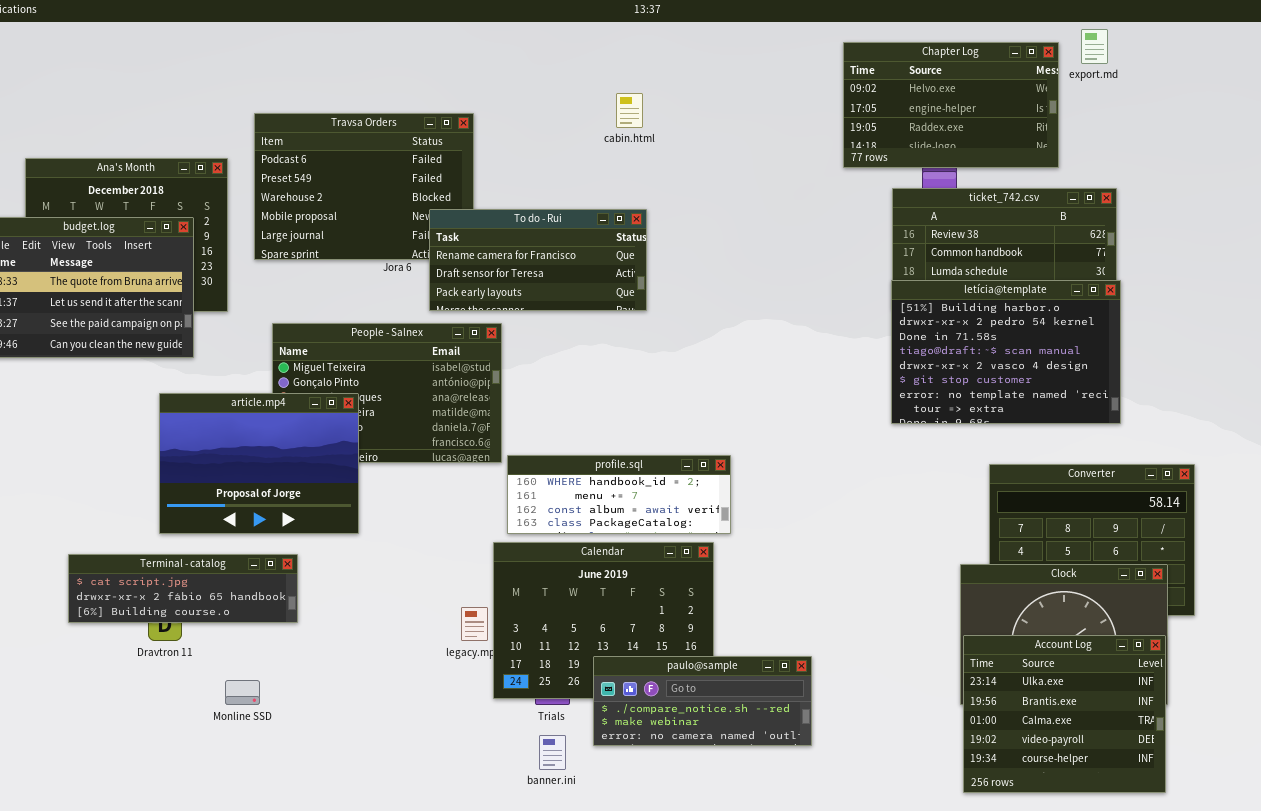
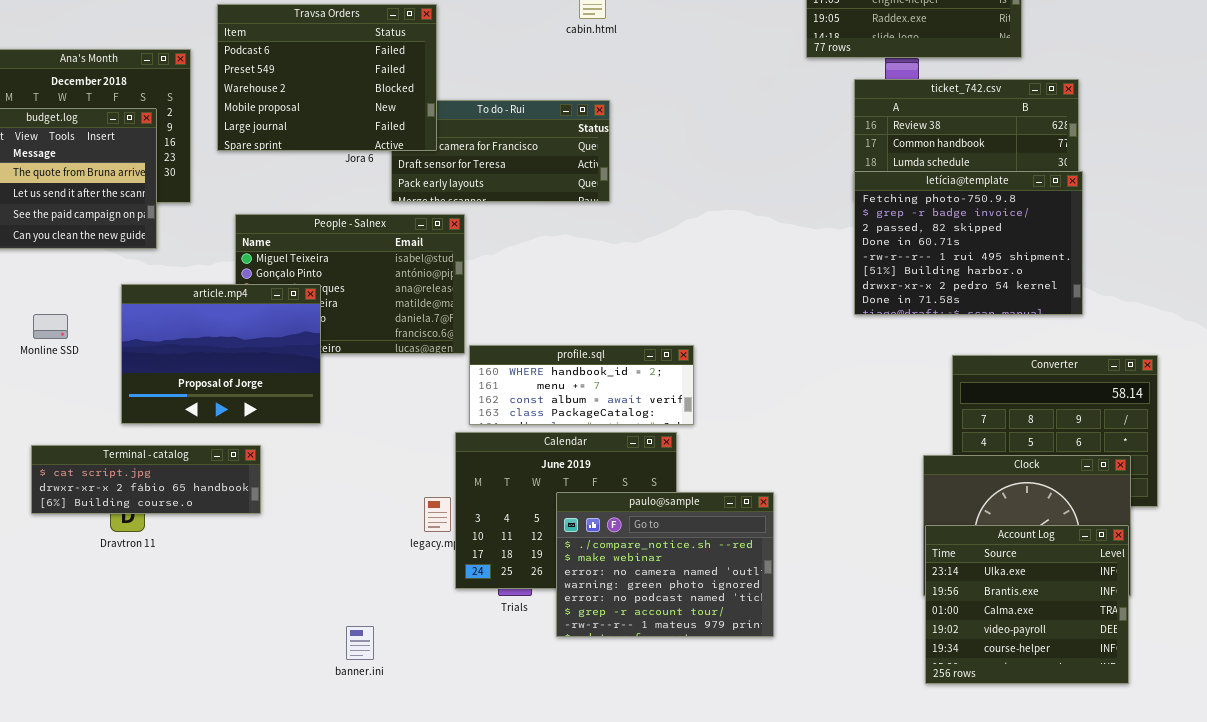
Travsa Orders: [254,113,474,260] -> [217,4,437,151], raised
letícia@template: [891,280,1121,424] -> [854,171,1083,315], scrolled up 5 rows
paulo@sample: [593,656,812,746] -> [556,492,774,637], resized
Monline SSD: [225,680,260,705] -> [33,314,68,339], moved
banner.ini: [539,735,566,770] -> [346,626,374,660], moved

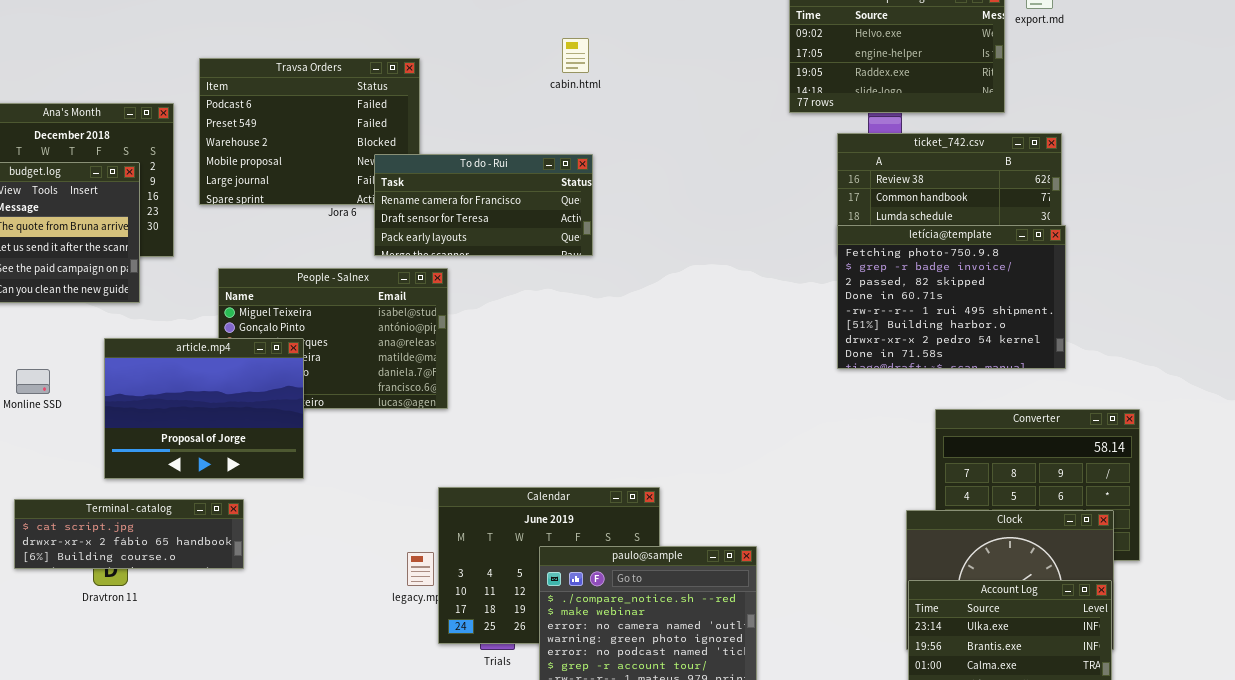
To do - Rui: [391,100,610,202] -> [374,154,593,256], raised
profile.sql: [469,345,694,425] -> none, closed

